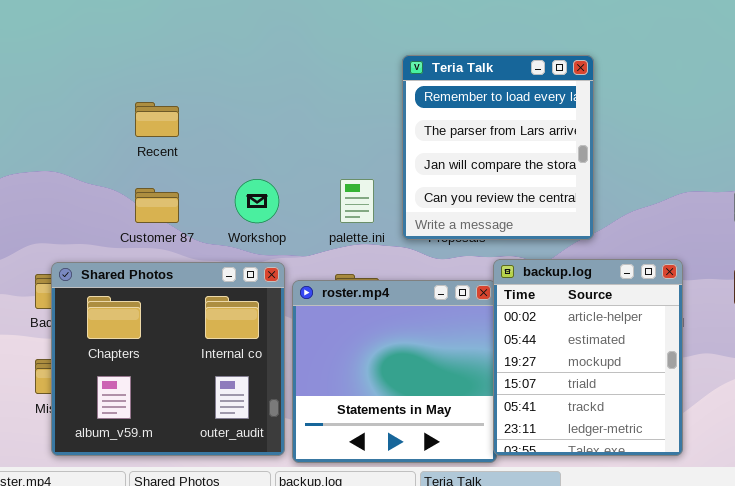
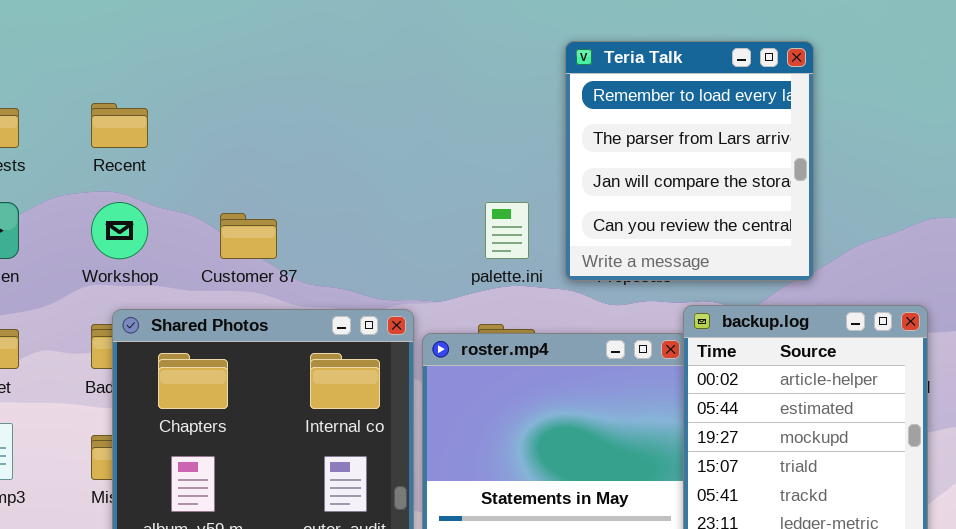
Recent: [135,102,179,137] -> [91,103,148,148], moved
Workshop: [235,179,279,223] -> [91,202,148,259], moved

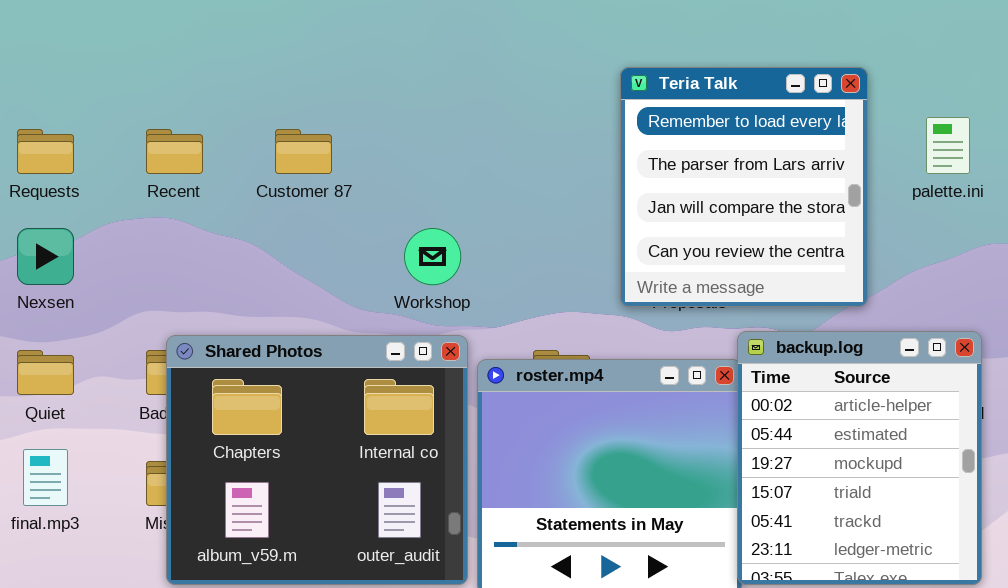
Workshop: [91,202,148,259] -> [404,228,461,285], moved
palette.ini: [485,202,529,259] -> [926,117,970,174], moved
Customer 87: [220,213,277,259] -> [275,129,332,174], moved

